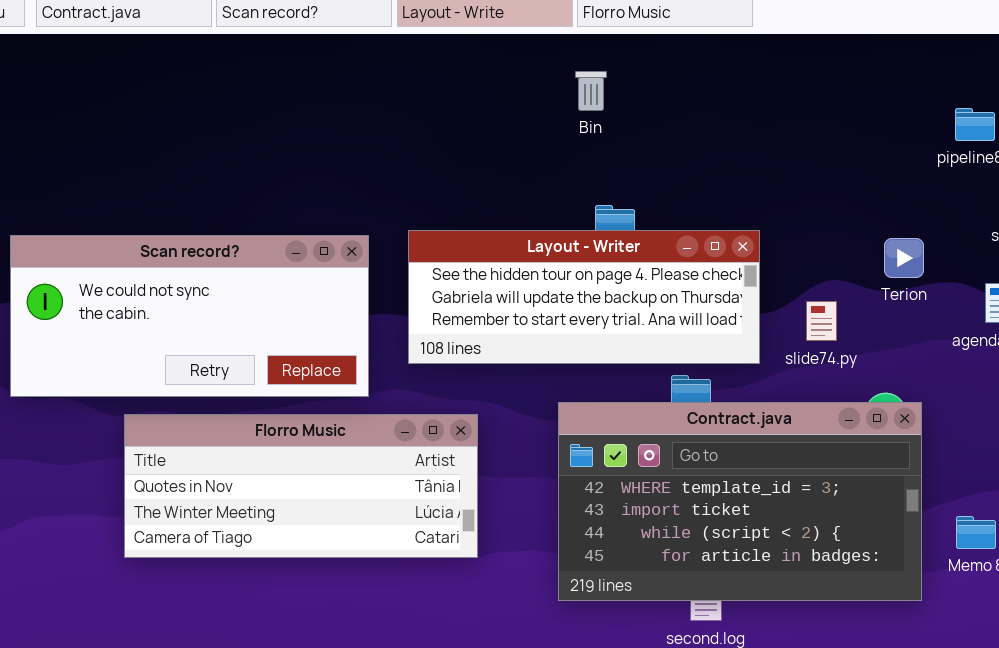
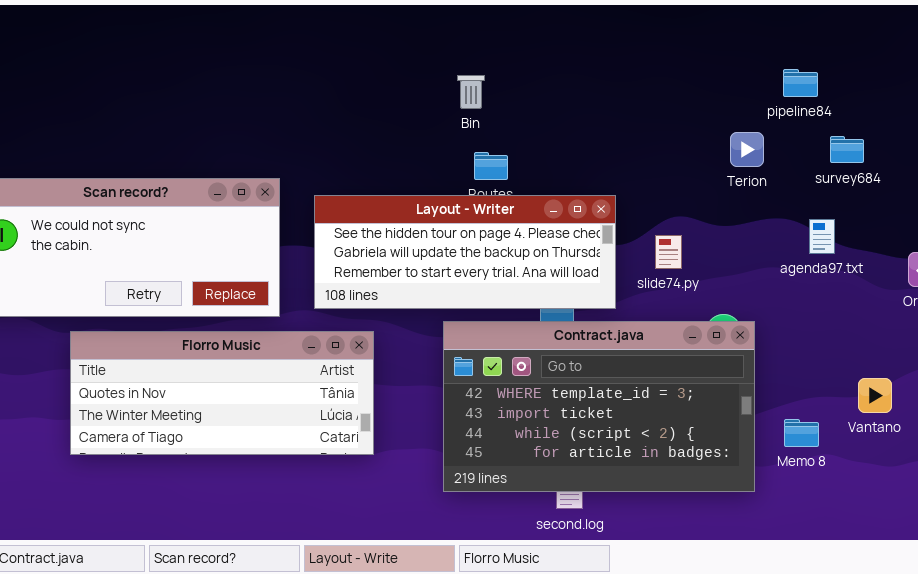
Bin: [575,71,607,111] -> [457,75,485,109], moved
Layout - Writer: [408,230,760,364] -> [314,195,616,309], moved
Terion: [884,238,924,278] -> [730,132,764,167], moved

